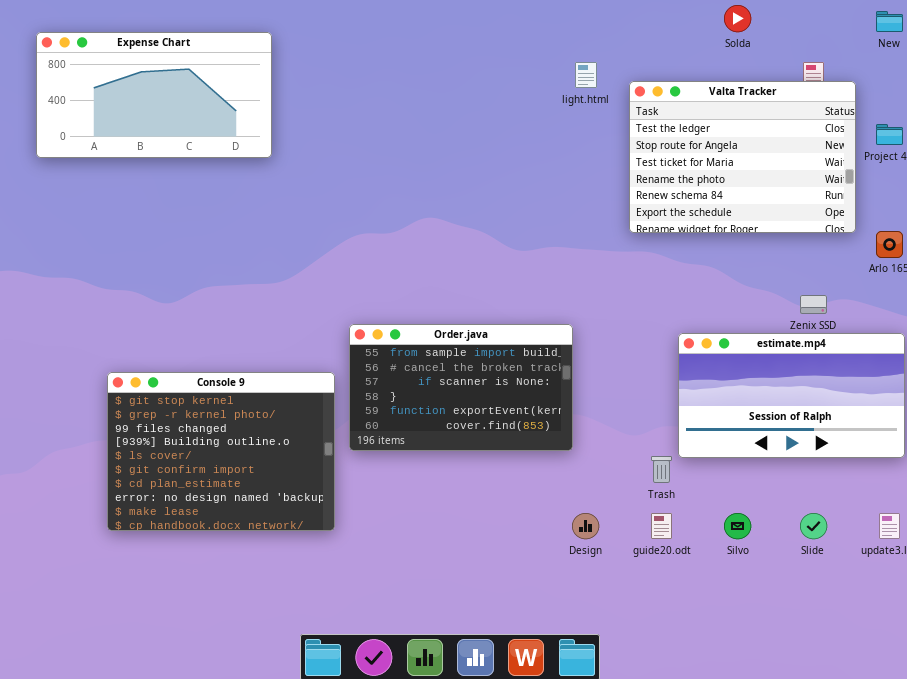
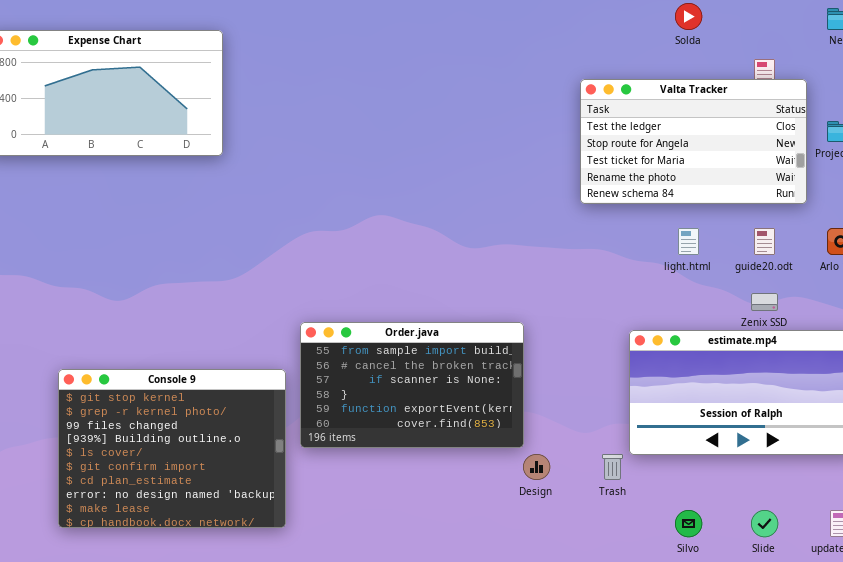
light.html: [575,62,597,88] -> [678,228,699,255], moved
Valta Tracker: [629,81,856,233] -> [580,79,807,204], resized
Design: [572,513,599,539] -> [523,454,550,480], moved
guide20.odt: [651,513,672,539] -> [754,228,775,255], moved

